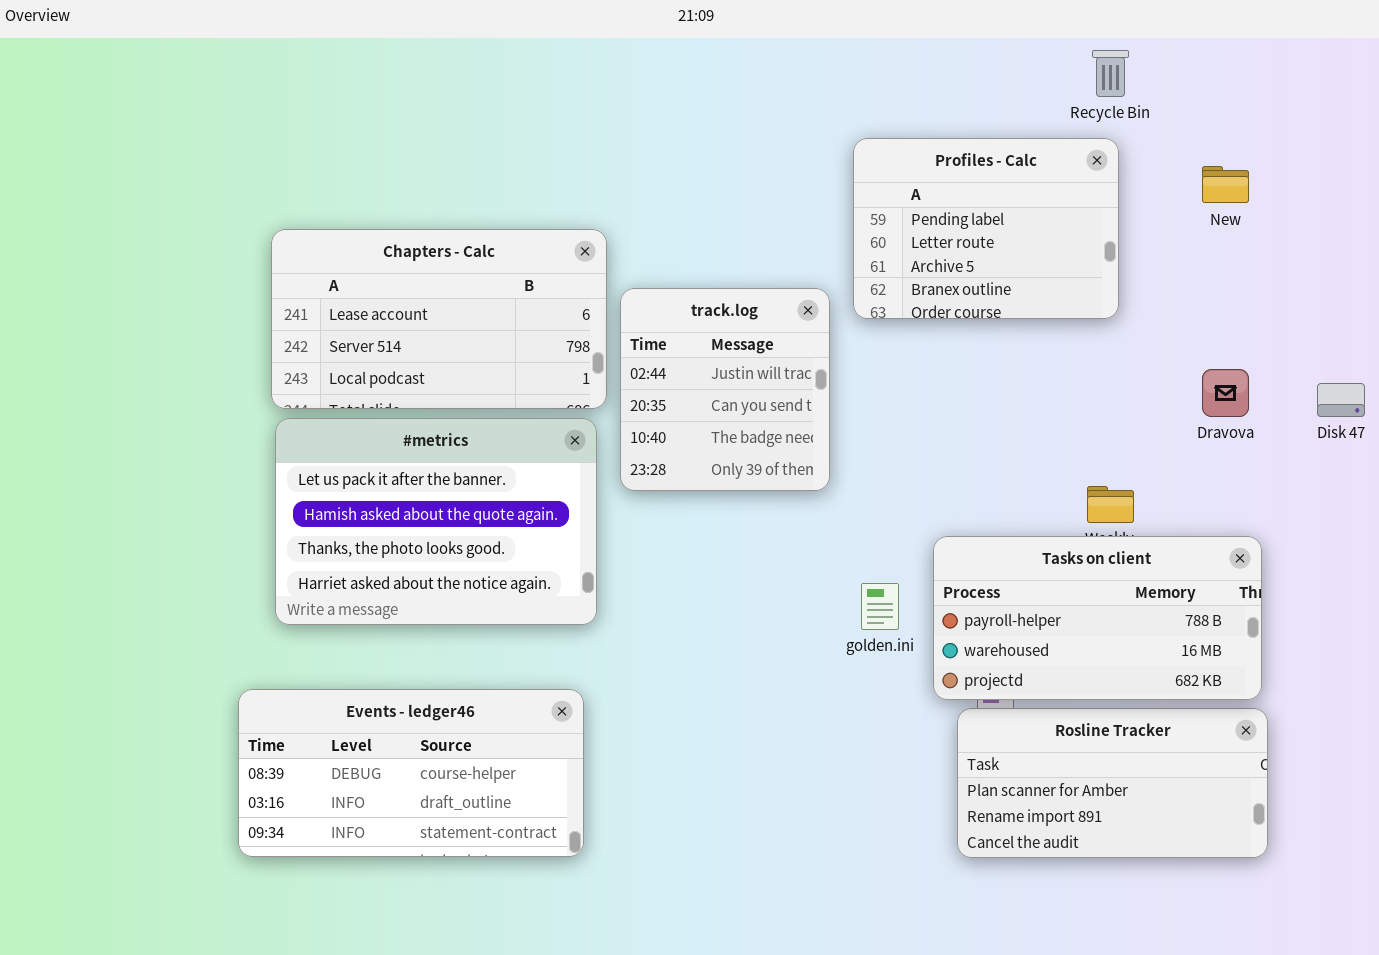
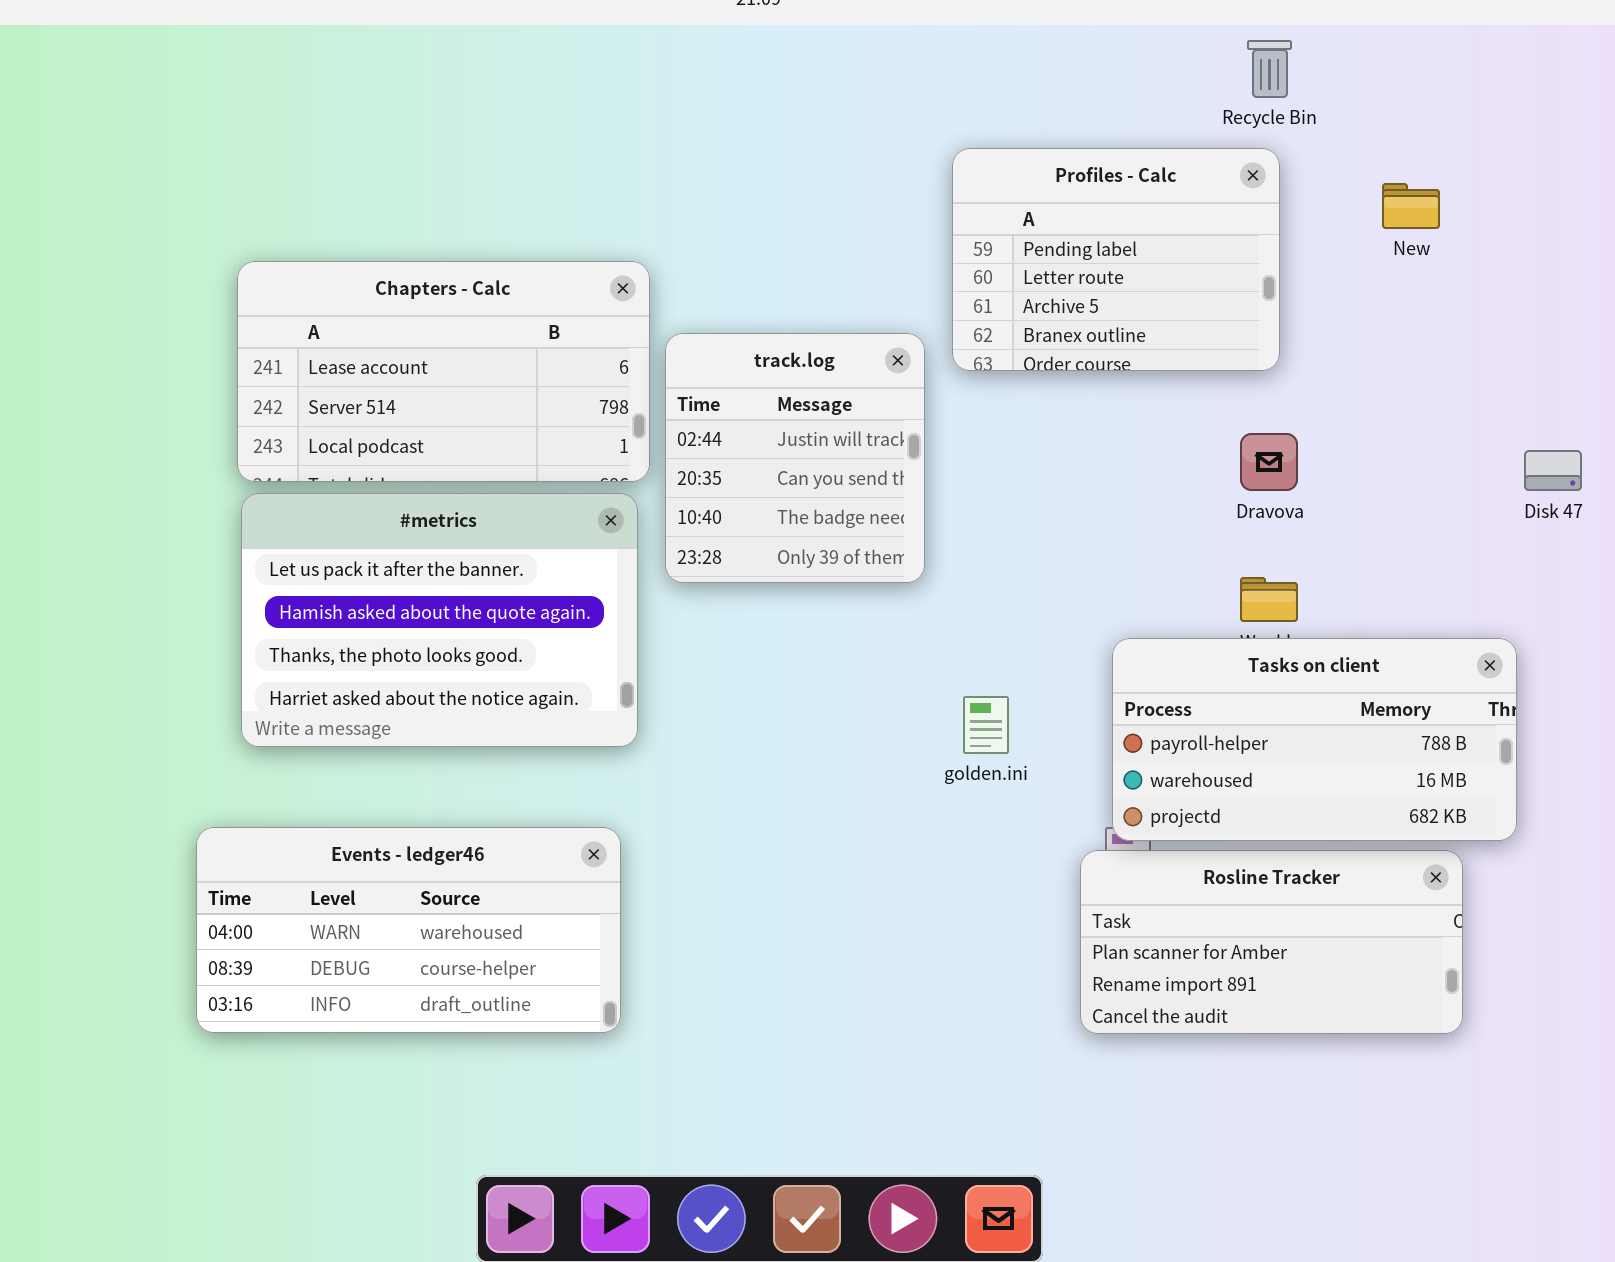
Dravova: [1202,369,1249,417] -> [1240,433,1298,491], moved
Tasks on client: [933,536,1262,700] -> [1112,638,1517,841], moved
Events - ledger46: [238,689,584,857] -> [196,827,621,1033], scrolled up 1 row

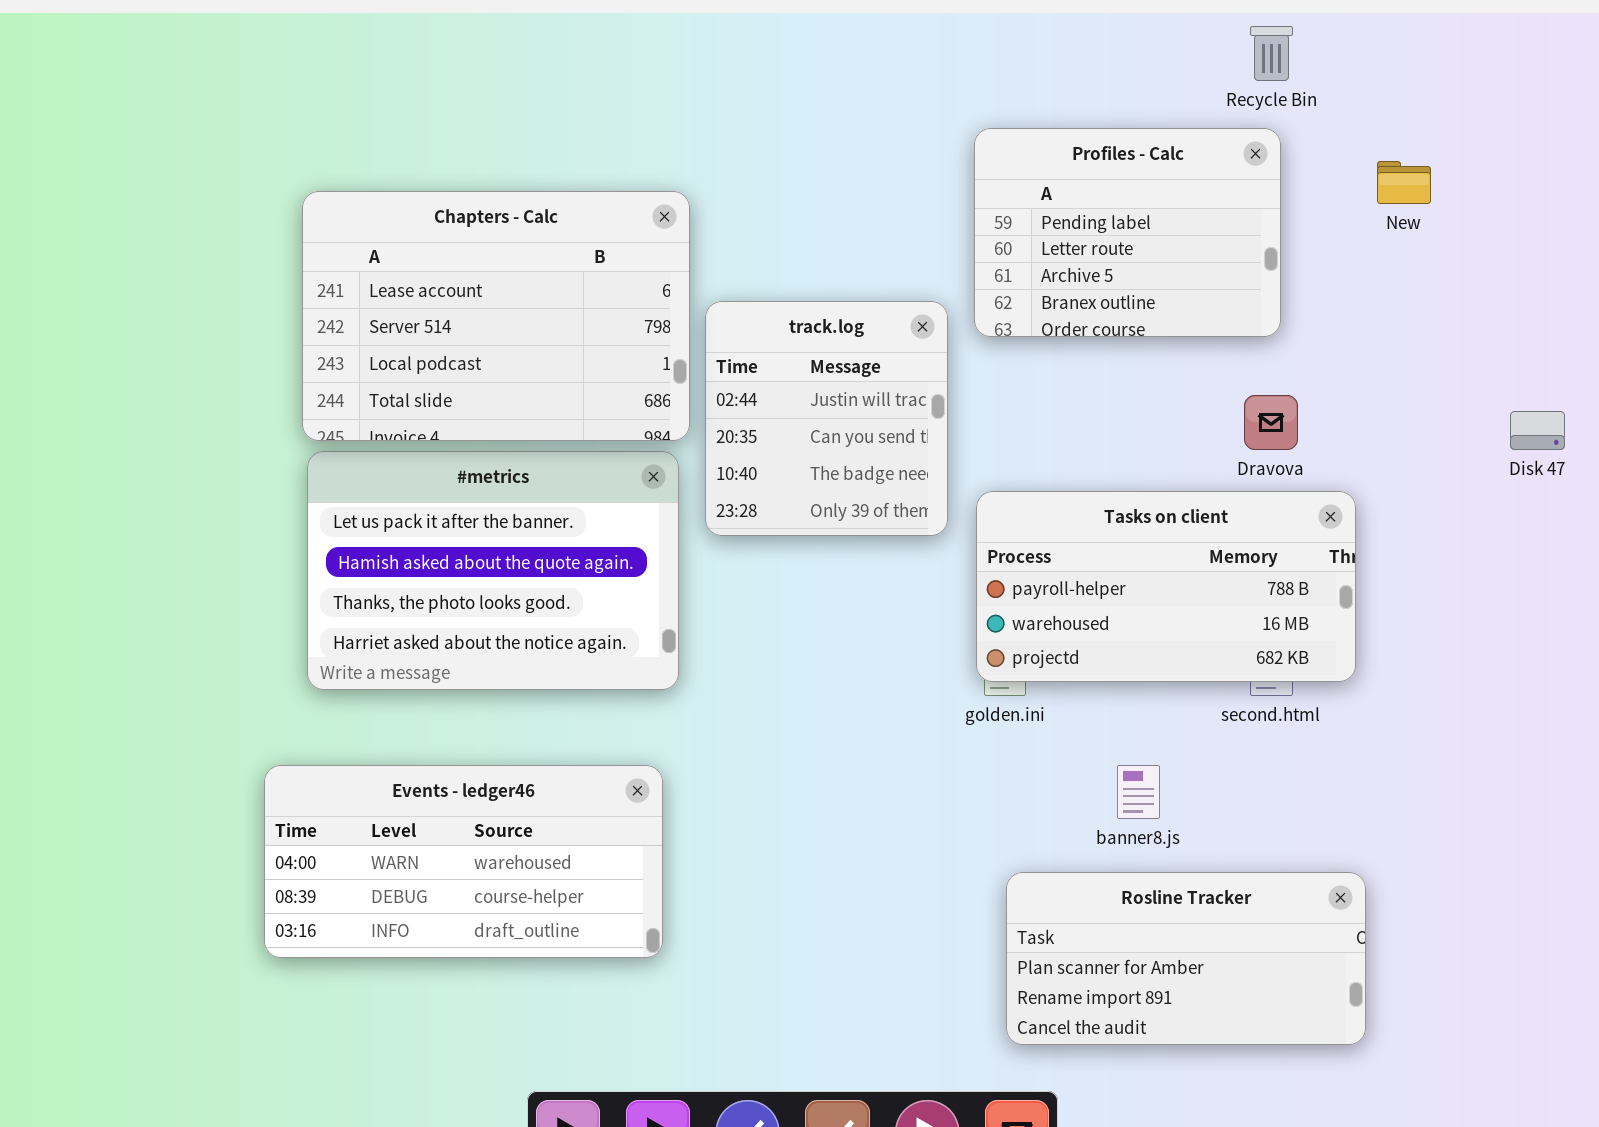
Chapters - Calc: [237,261,650,482] -> [302,191,690,441], resized
Tasks on client: [1112,638,1517,841] -> [976,491,1356,682], moved
Rosline Tracker: [1080,850,1463,1034] -> [1006,872,1366,1045], moved

